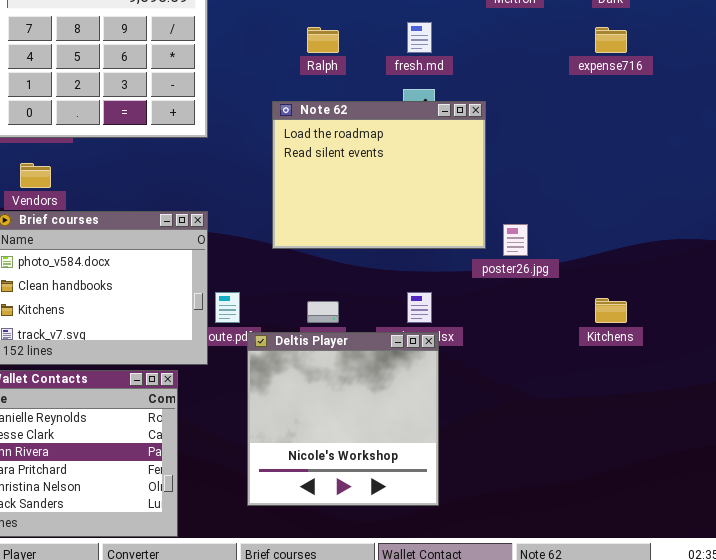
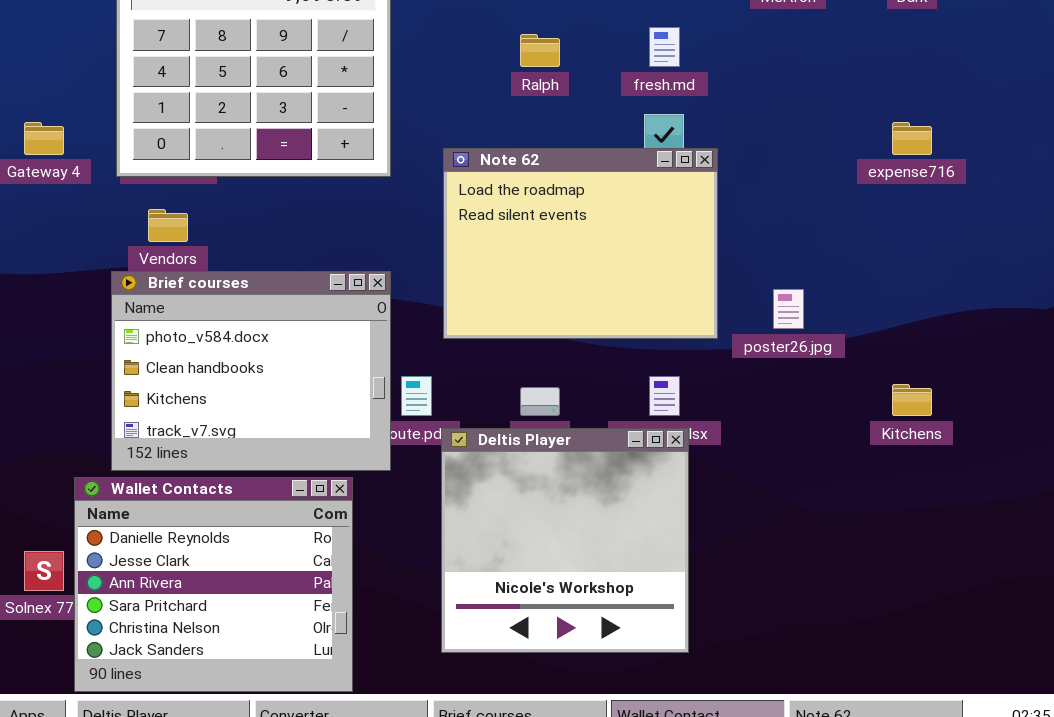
expense716: [595,27,627,53] -> [892,122,932,155], moved
Note 62: [272,101,486,249] -> [443,148,718,339], moved

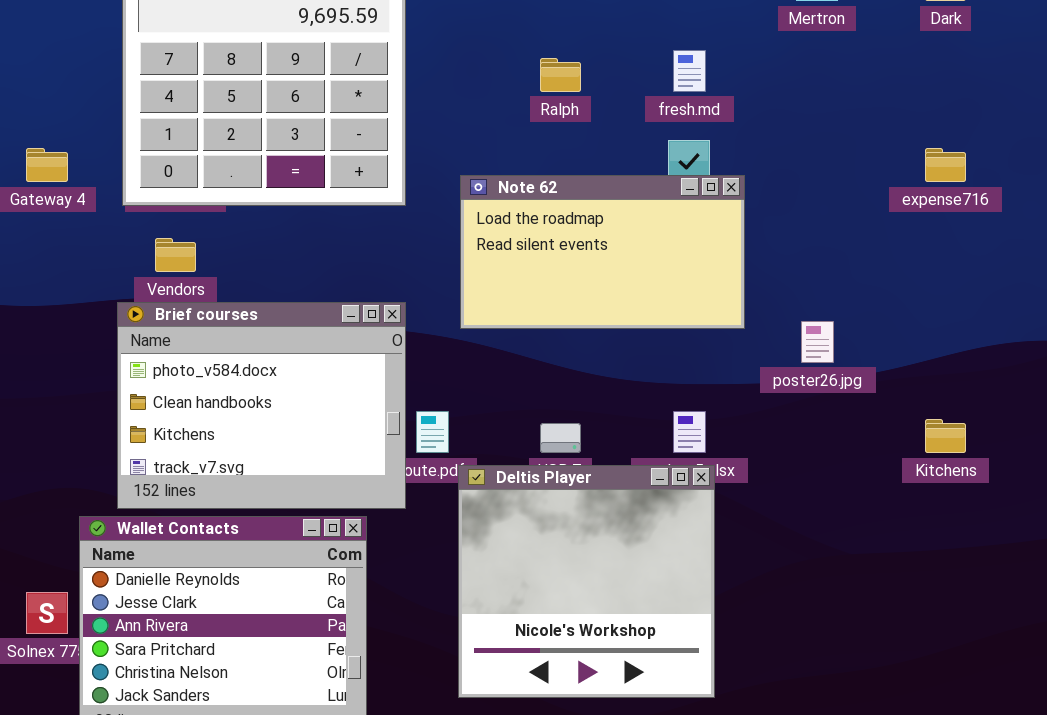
Note 62: [443,148,718,339] -> [460,175,745,329], resized

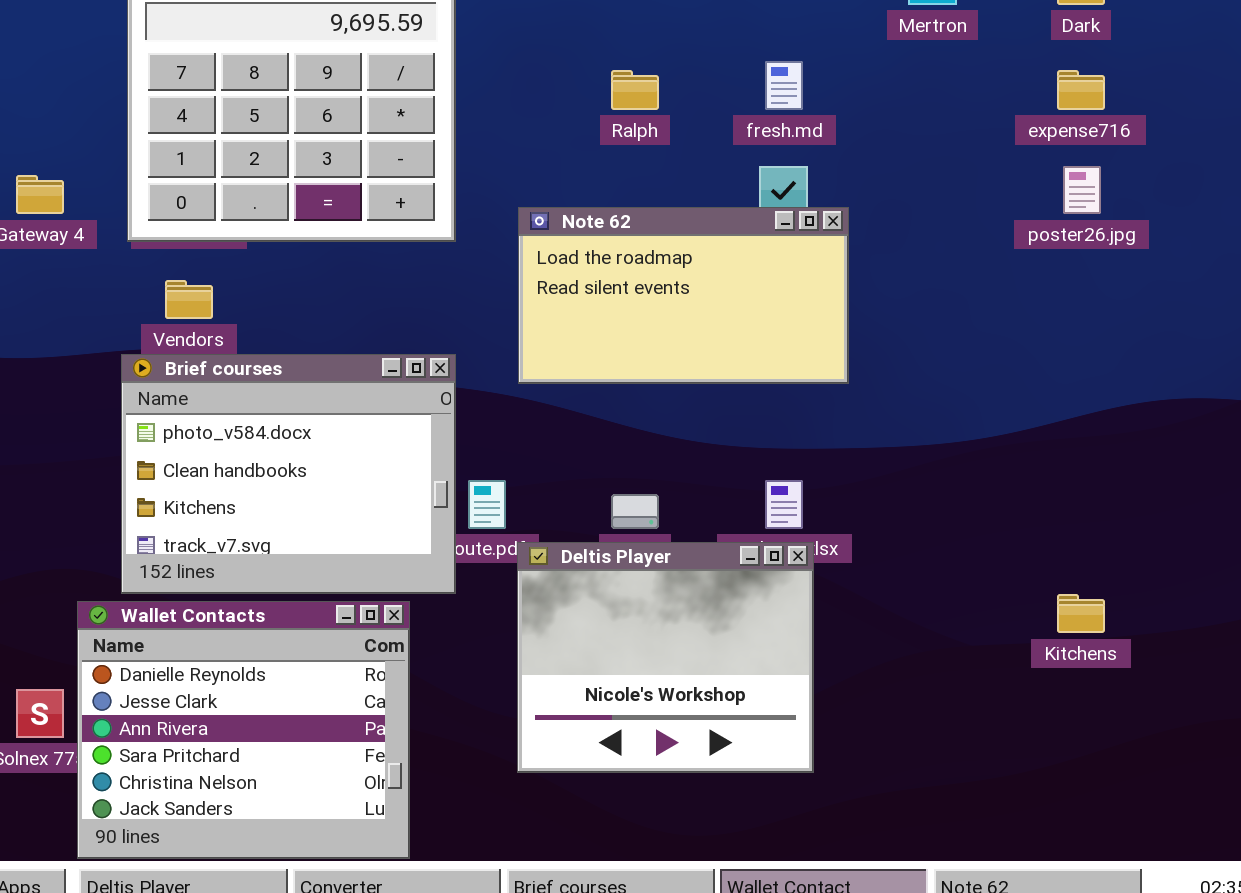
expense716: [925,148,966,182] -> [1057,70,1105,110], moved
poster26.jpg: [801,321,834,363] -> [1063,166,1101,214], moved
Kitchens: [925,419,966,453] -> [1057,594,1105,633], moved
Deltis Player: [458,465,715,698] -> [517,542,814,773], resized

